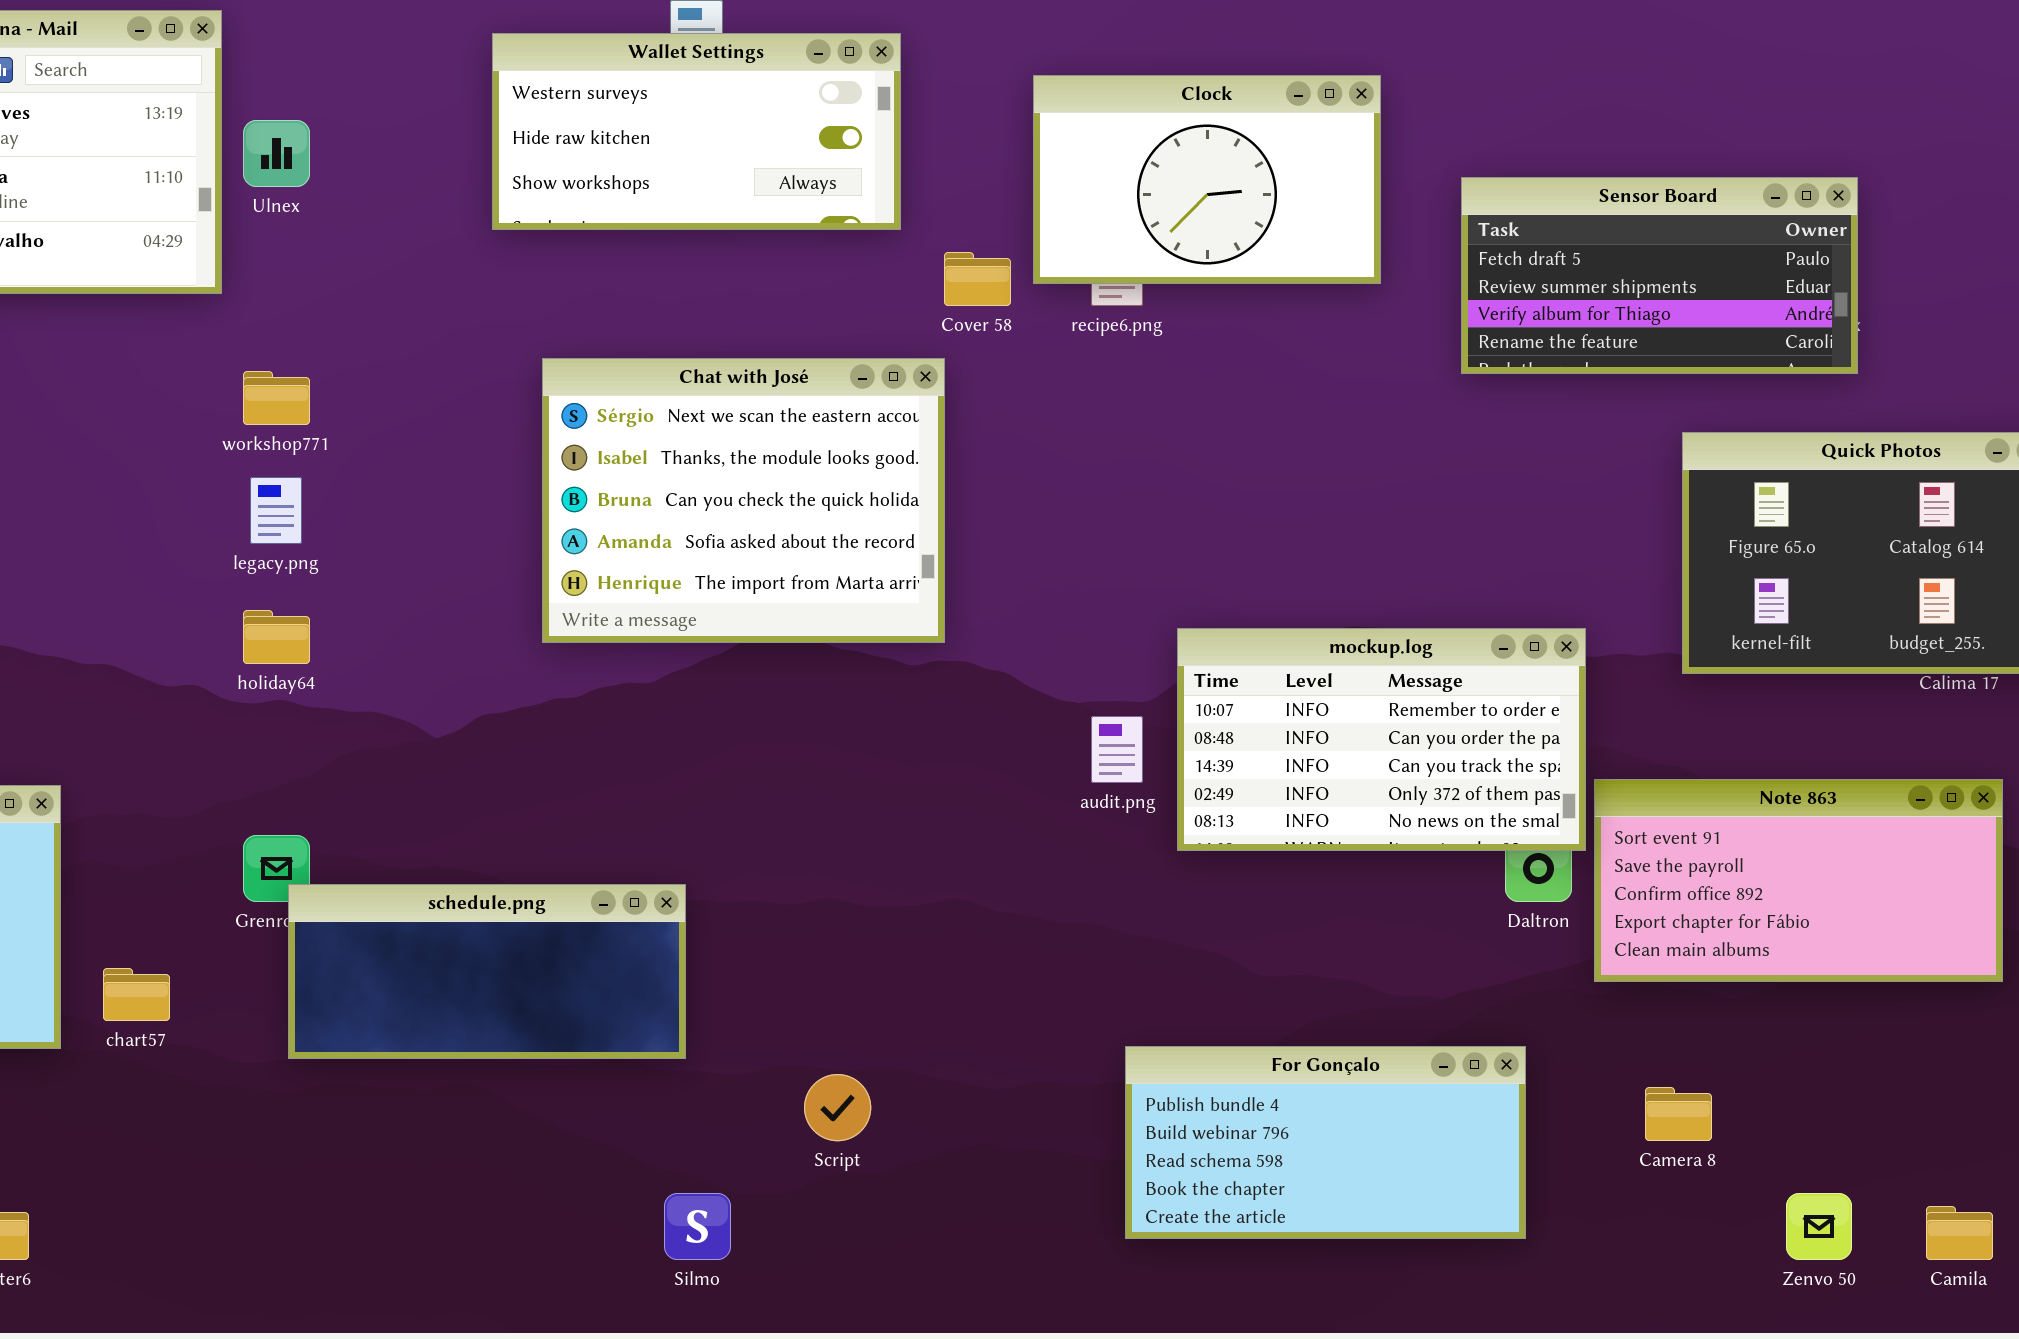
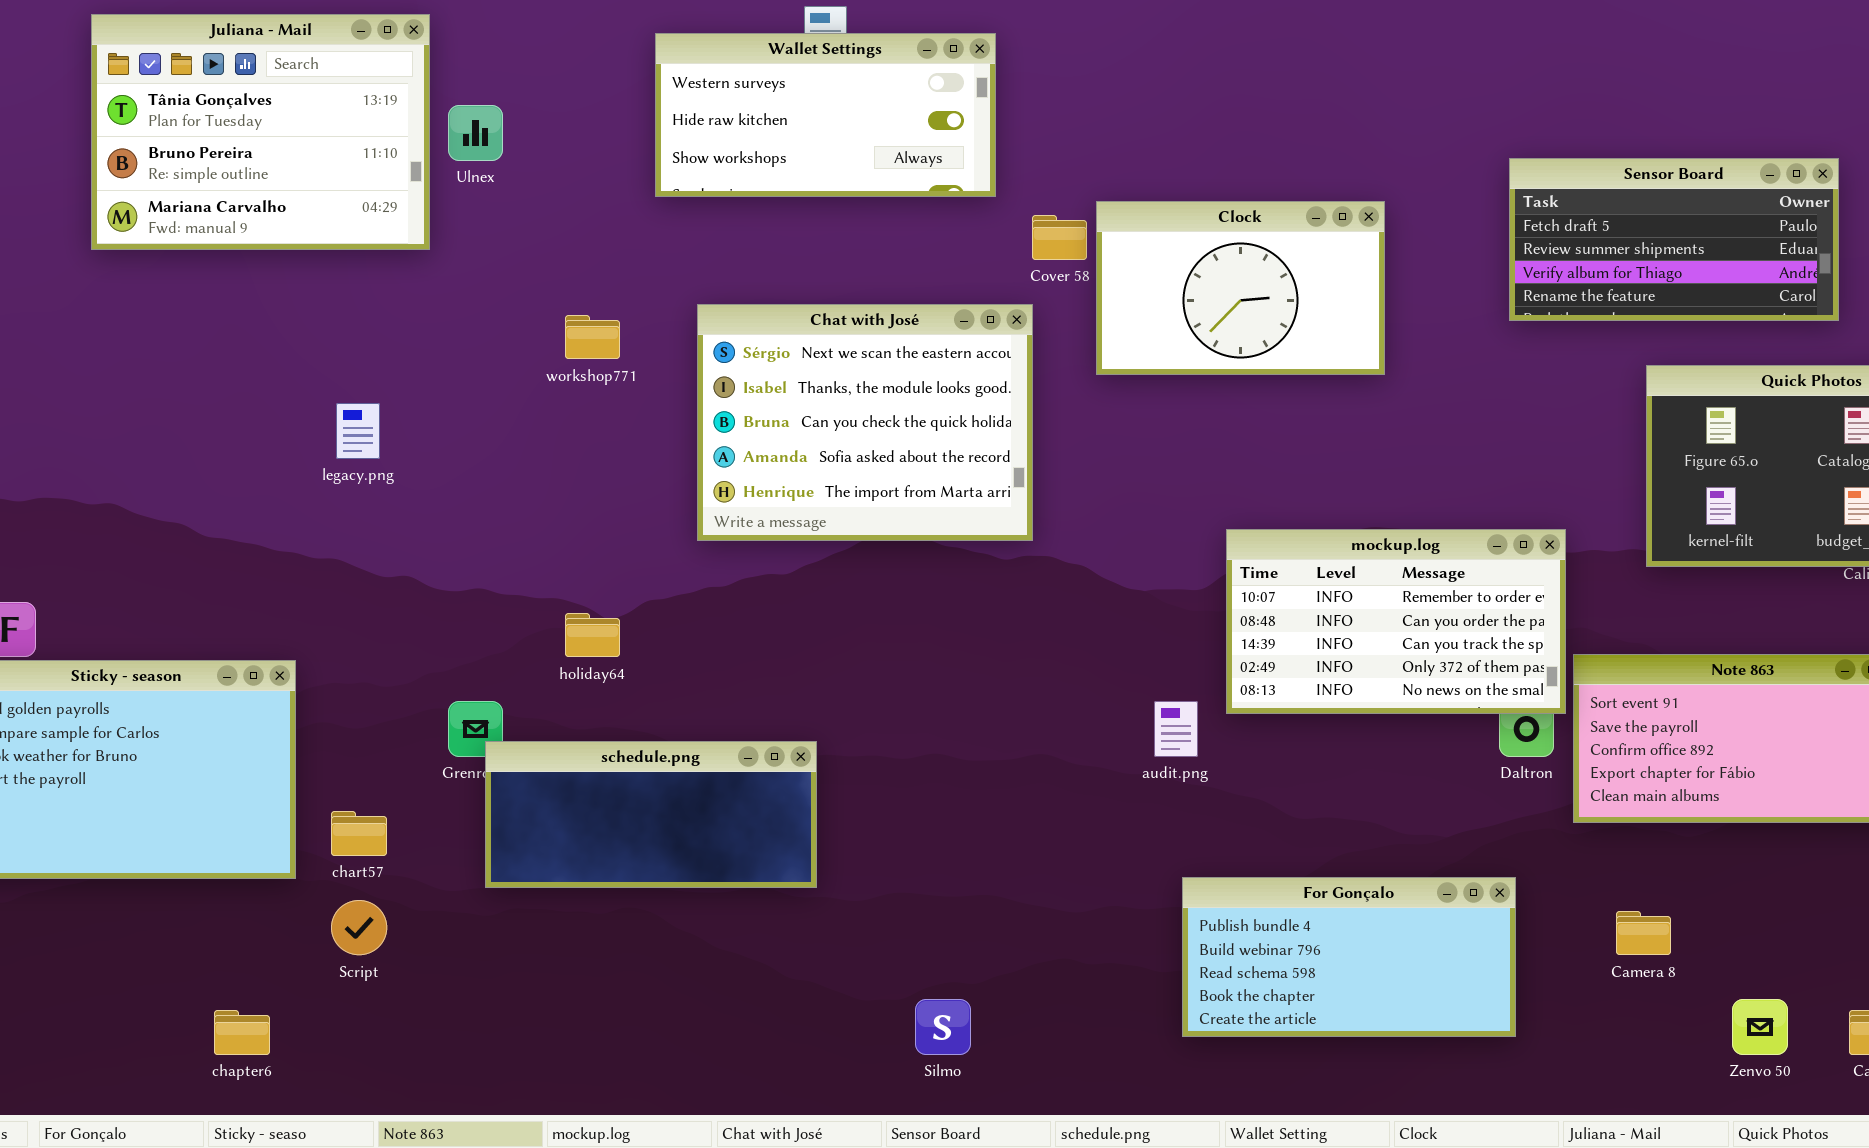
Clock: [1033,75,1381,284] -> [1096,201,1385,375], moved
Sensor Board: [1461,177,1858,374] -> [1509,158,1839,321], moved
workshop771: [243,371,310,425] -> [565,315,620,359], moved
legacy.png: [250,477,302,544] -> [336,403,380,459], moved
holiday64: [243,610,310,664] -> [565,613,620,657], moved
audit.png: [1091,716,1143,783] -> [1154,701,1198,757], moved
Script: [804,1074,871,1141] -> [331,900,387,955], moved
Silmo: [664,1193,731,1260] -> [915,999,971,1055], moved

